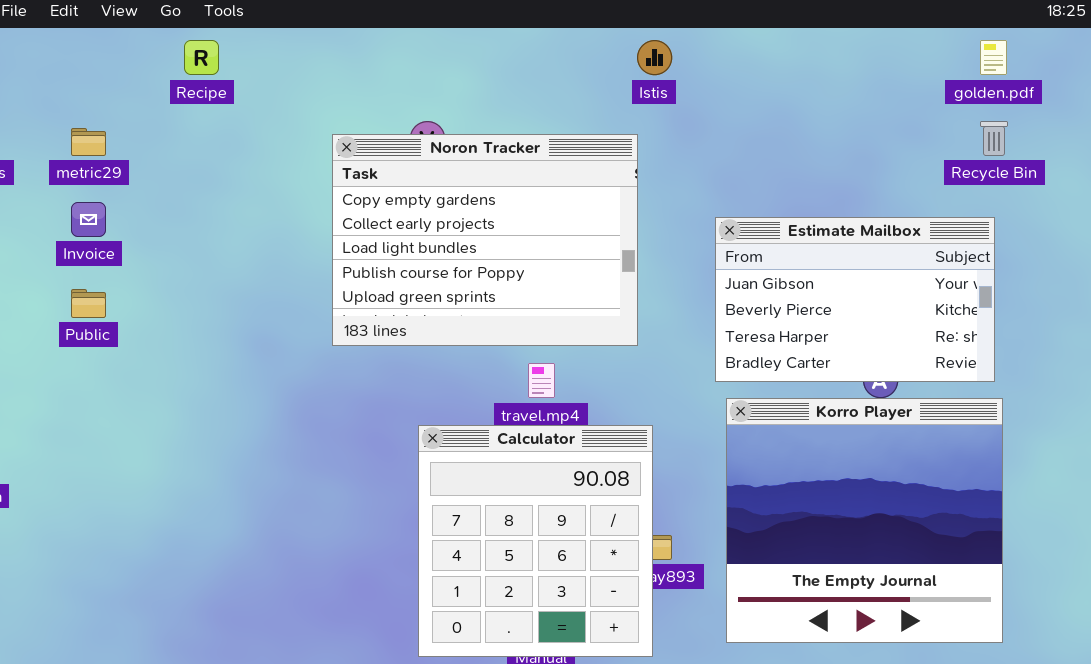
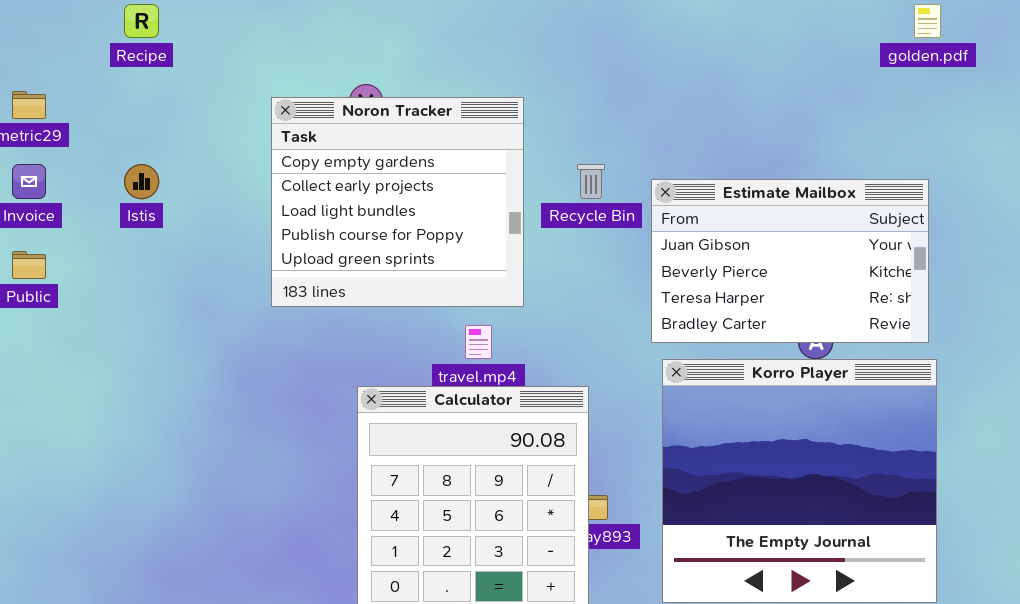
Istis: [637,40,672,75] -> [124,164,159,199], moved
Recycle Bin: [980,121,1008,156] -> [577,164,605,199], moved
Noron Tracker: [332,134,638,346] -> [271,97,524,307], resized

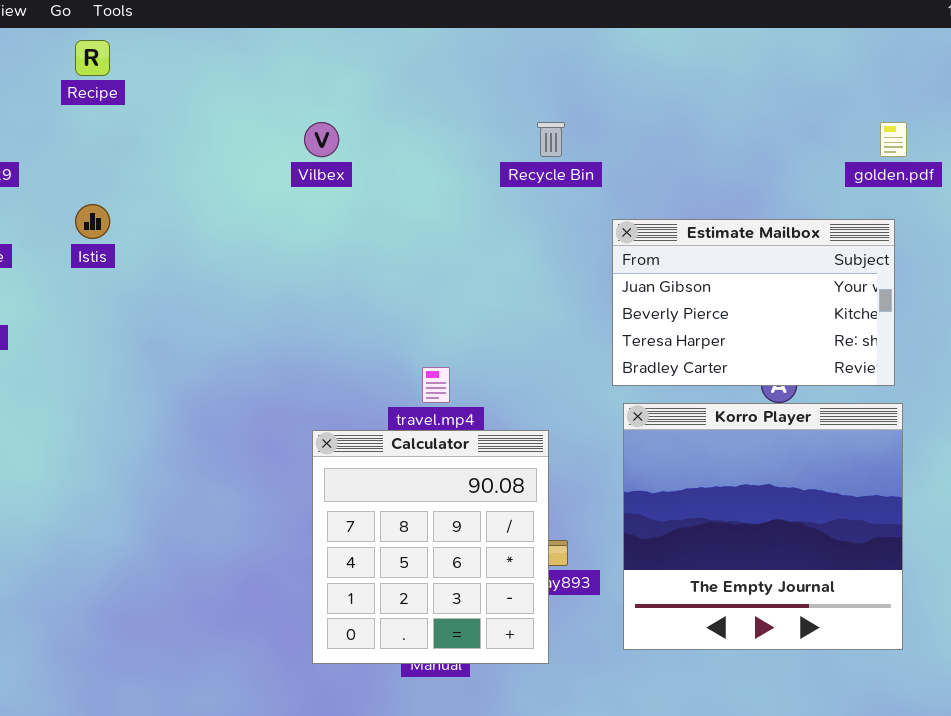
golden.pdf: [914,4,941,38] -> [880,122,907,157], moved
Noron Tracker: [271,97,524,307] -> none, closed
Recycle Bin: [577,164,605,199] -> [537,122,565,157], moved

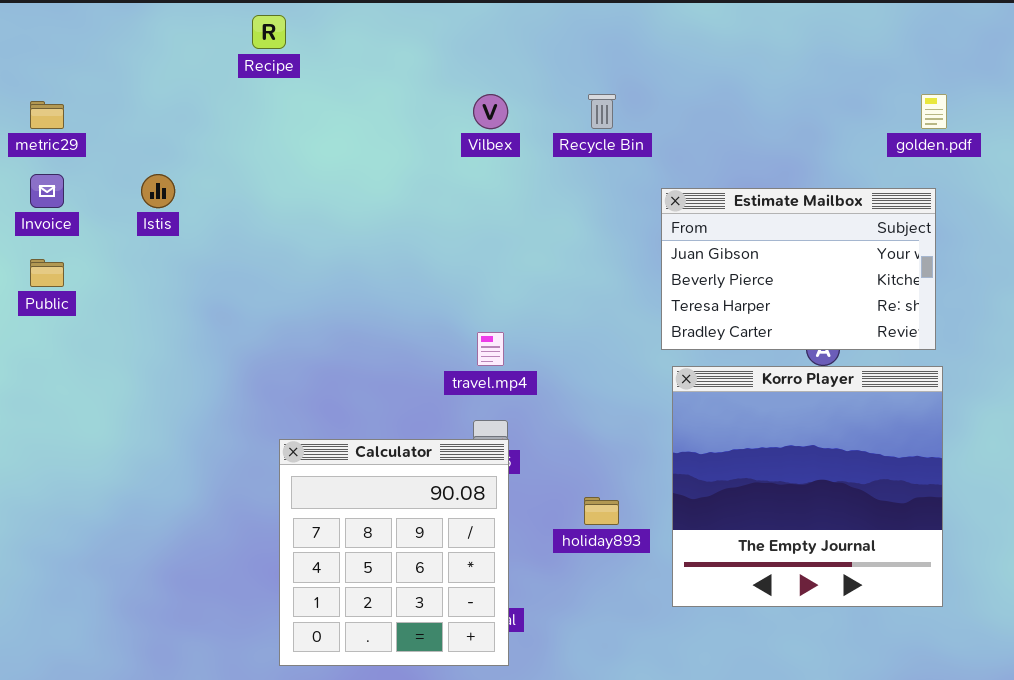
Recipe: [75,40,110,76] -> [252,15,286,49], moved
Vilbex: [304,122,339,157] -> [473,94,508,129], moved
Calculator: [312,430,549,664] -> [279,439,509,666], moved

